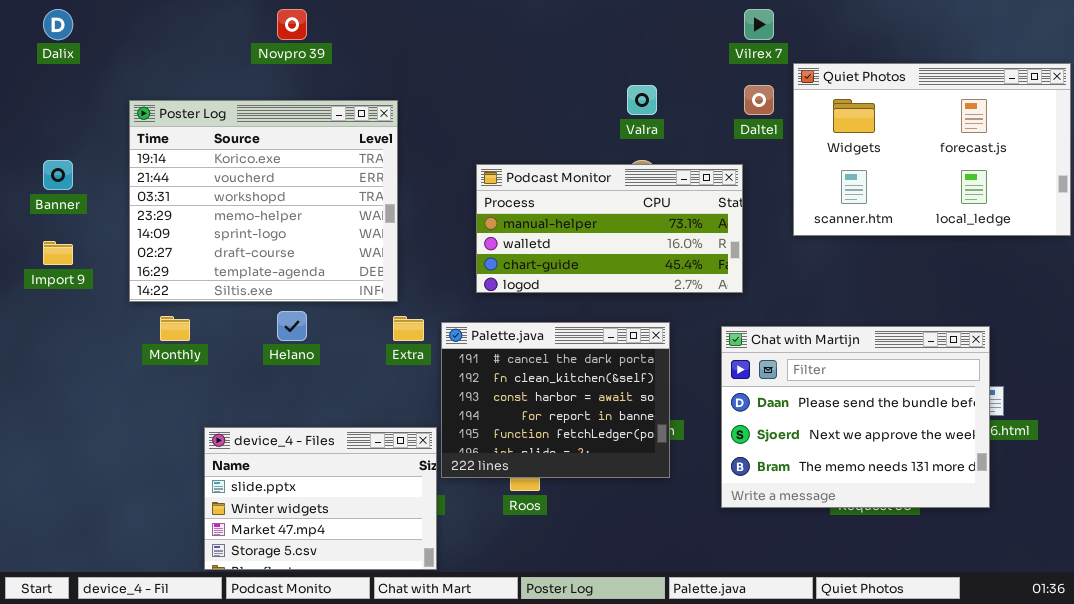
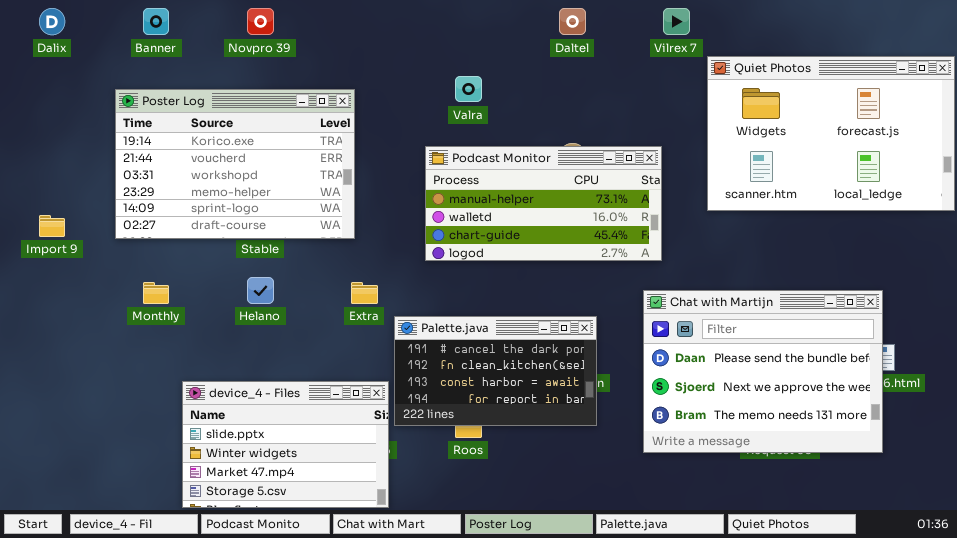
Valra: [627,85,657,115] -> [455,76,482,102], moved
Daltel: [744,85,774,115] -> [559,8,586,35], moved
Poster Log: [129,100,398,302] -> [115,89,355,239], resized
Banner: [43,160,73,190] -> [143,8,169,35], moved
Palette.java: [441,322,670,478] -> [394,316,597,426], resized

